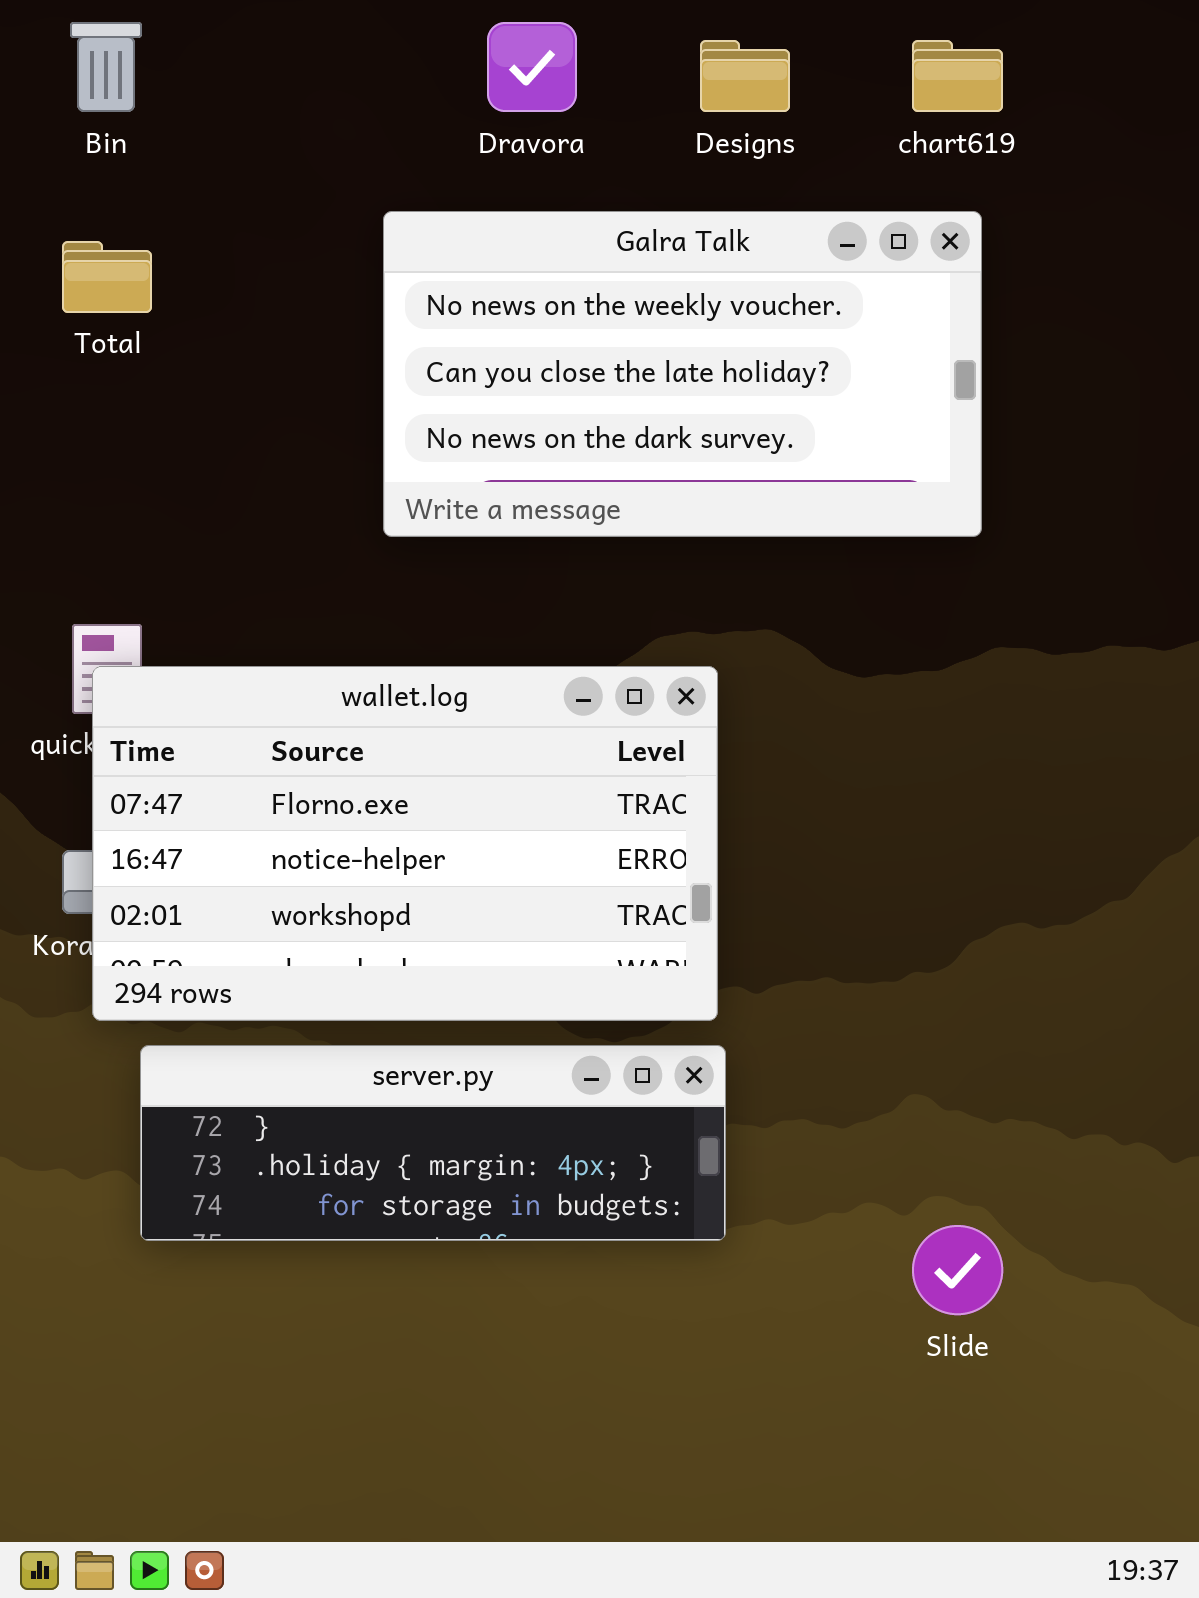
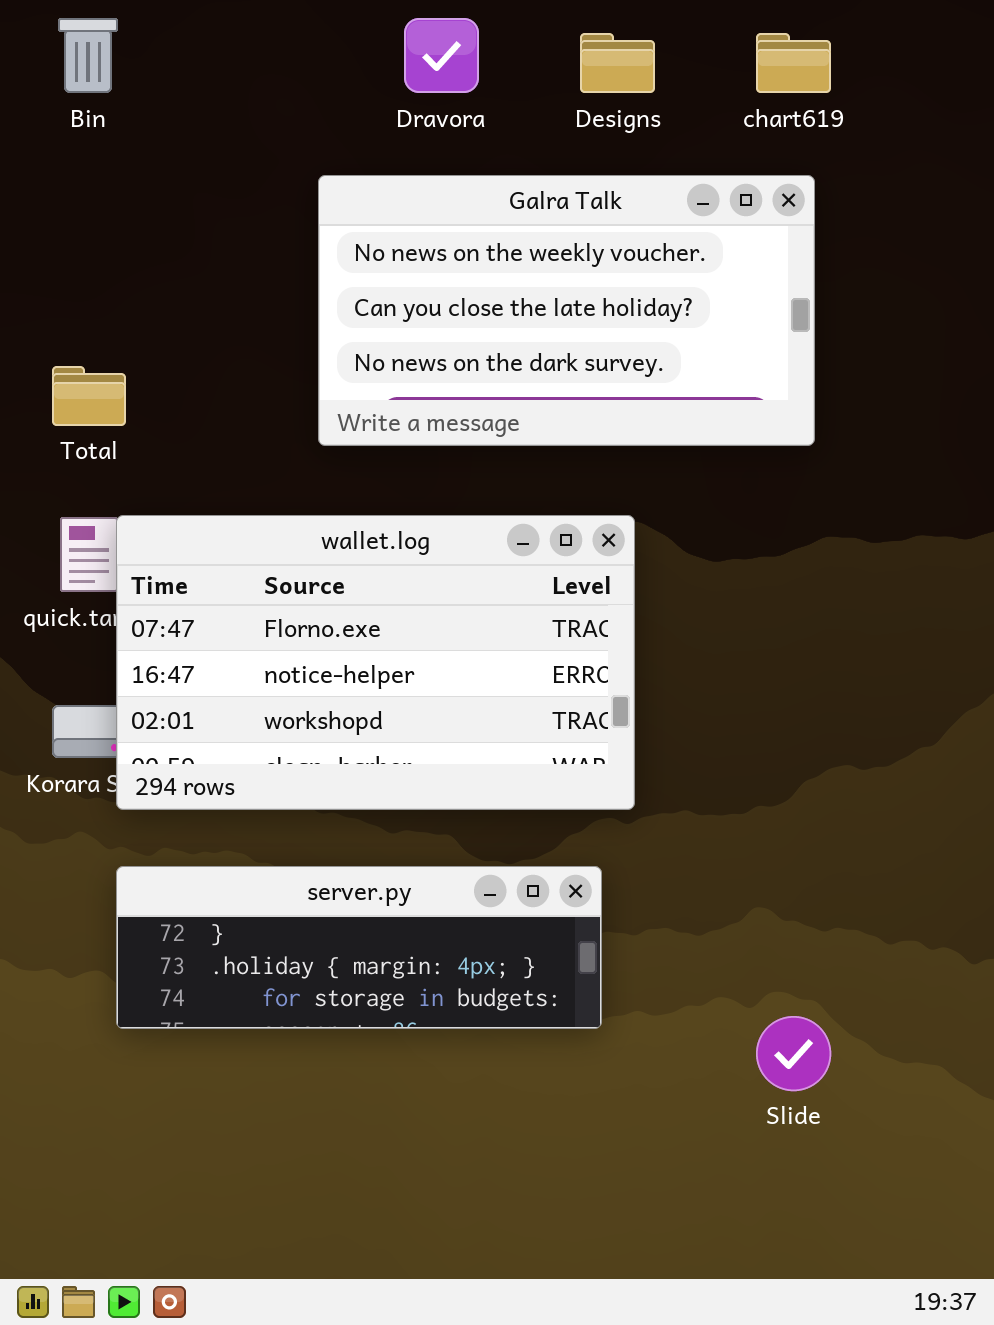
Total: [62,241,152,313] -> [52,366,126,426], moved
wallet.log: [92,666,718,1021] -> [116,515,635,810], moved

